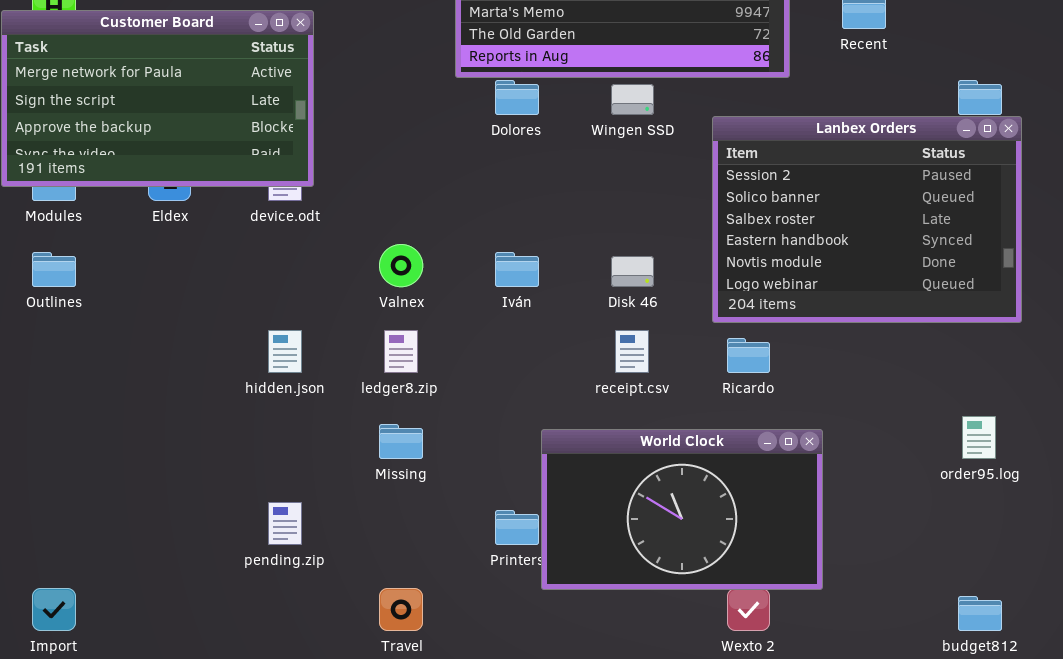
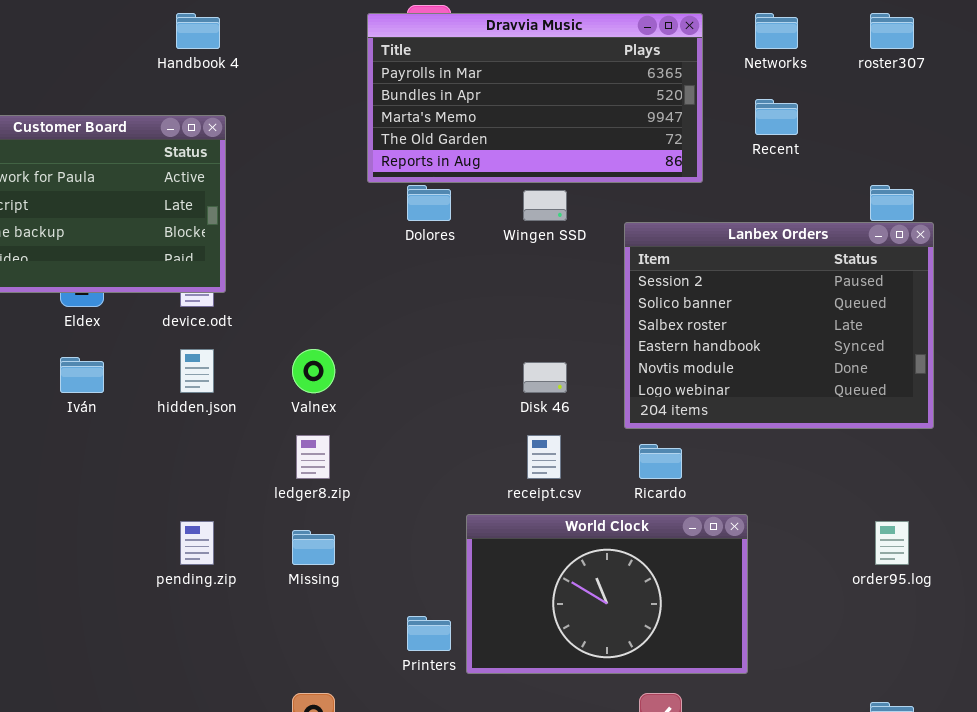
Iván: [495,252,539,287] -> [60,357,104,393], moved
hidden.json: [268,330,302,373] -> [180,349,214,393], moved
World Clock: [541,429,823,590] -> [466,514,748,674], moved
pending.zip: [268,502,302,545] -> [180,521,214,565], moved

